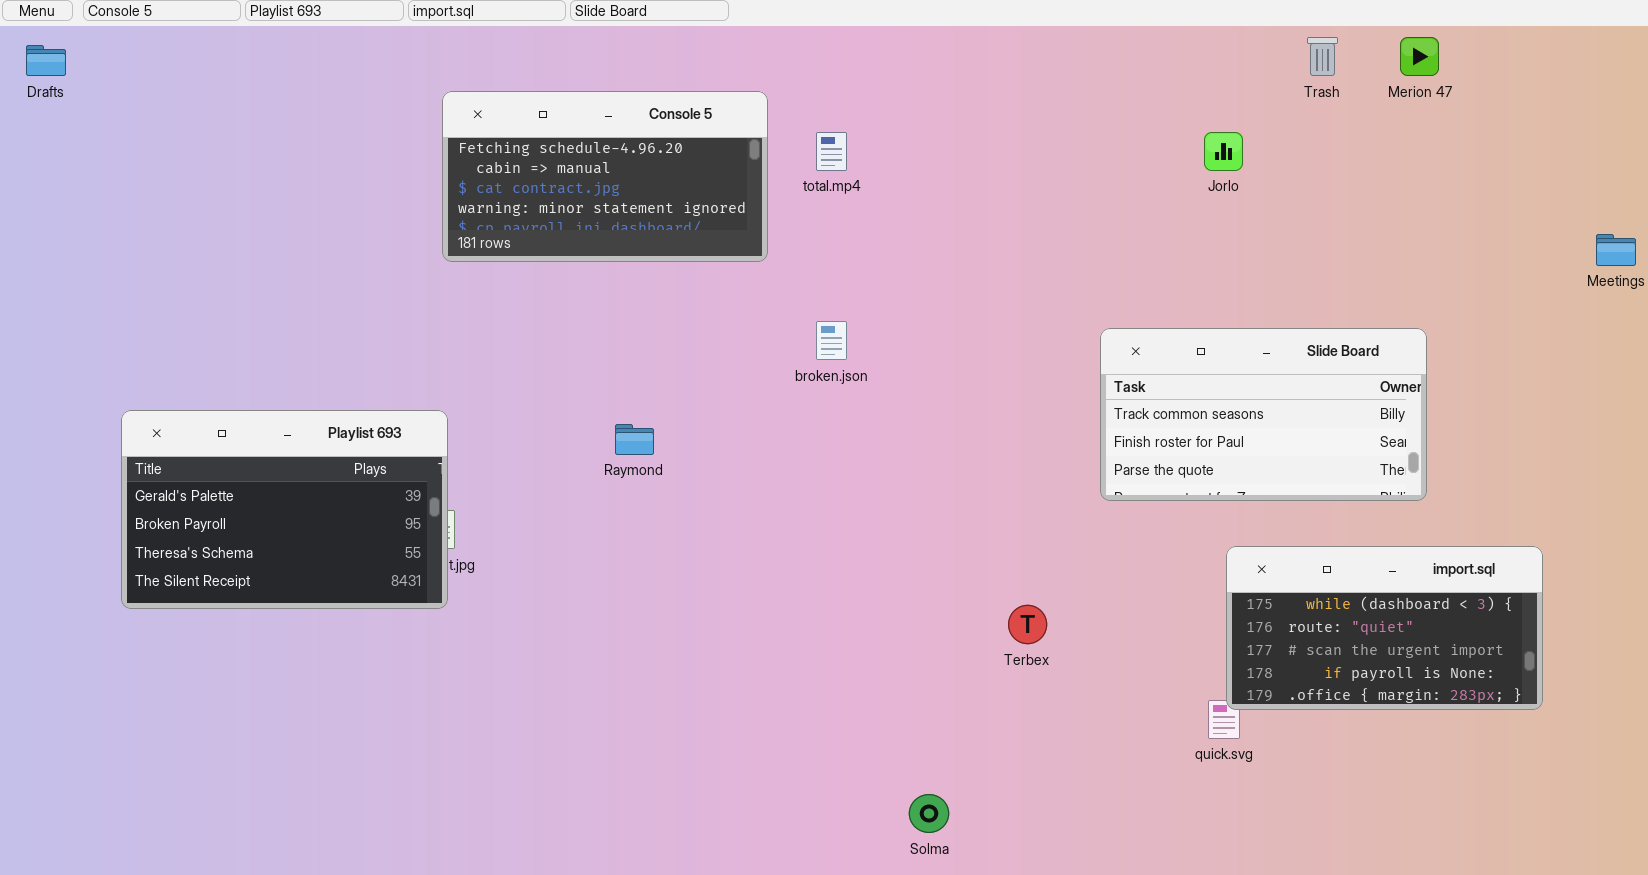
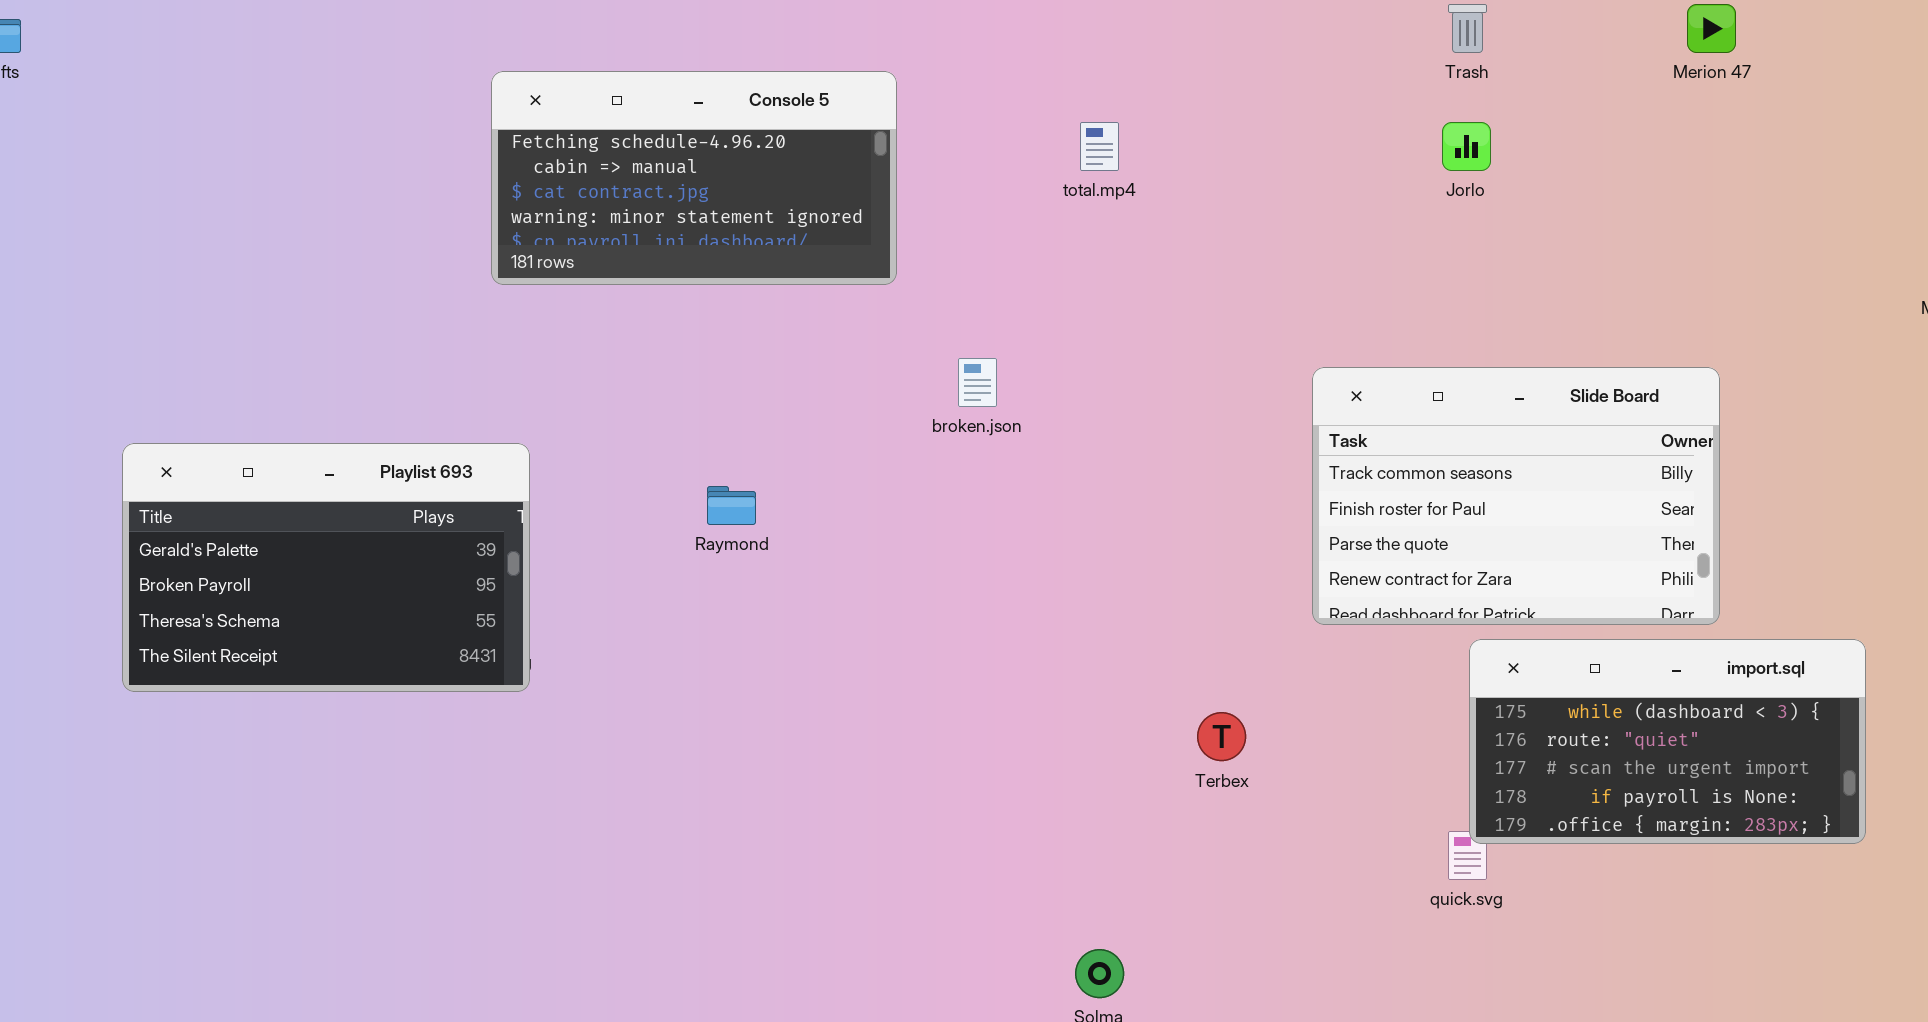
Trash: [1307,37,1338,76] -> [1448,4,1487,53], moved
total.mp4: [816,132,847,171] -> [1080,122,1119,171], moved
Slide Board: [1100,328,1427,501] -> [1312,367,1720,625], resized
Playlist 693: [121,410,448,609] -> [122,443,530,692], moved

